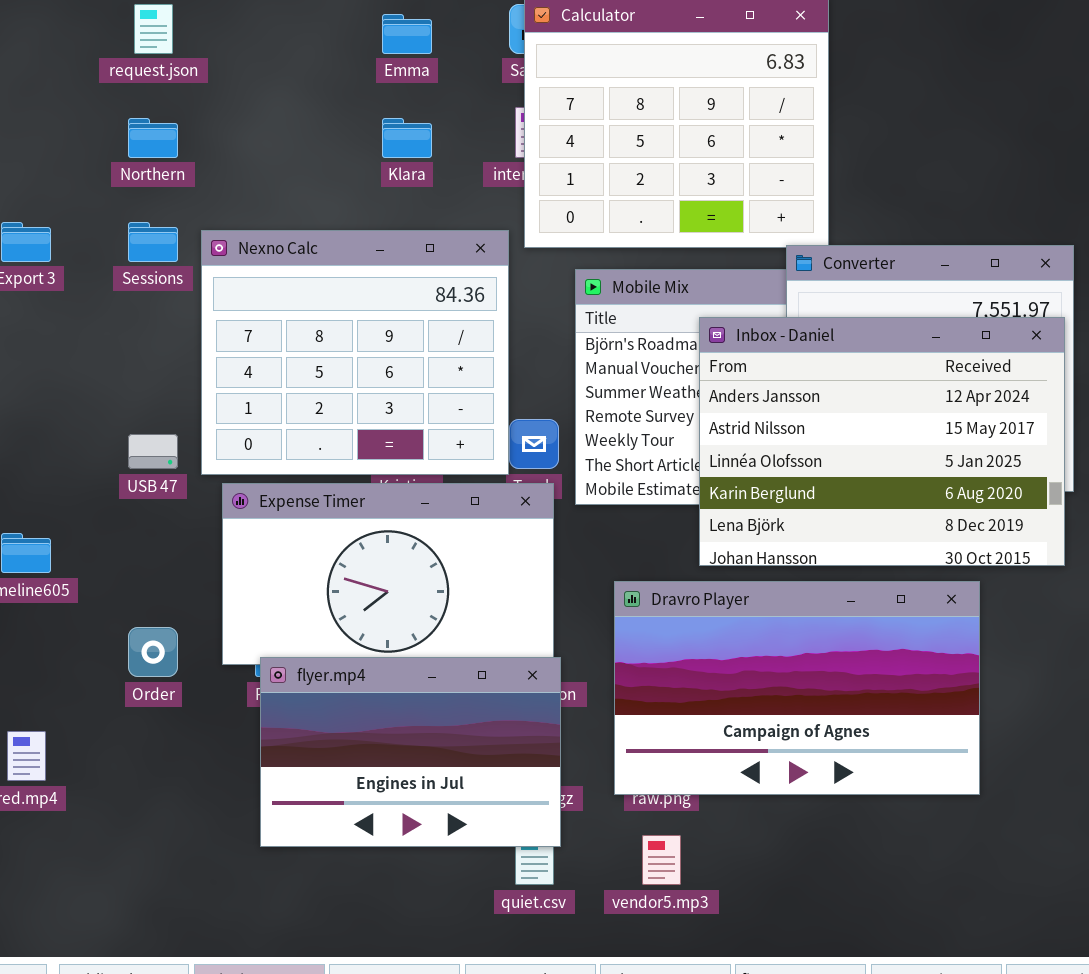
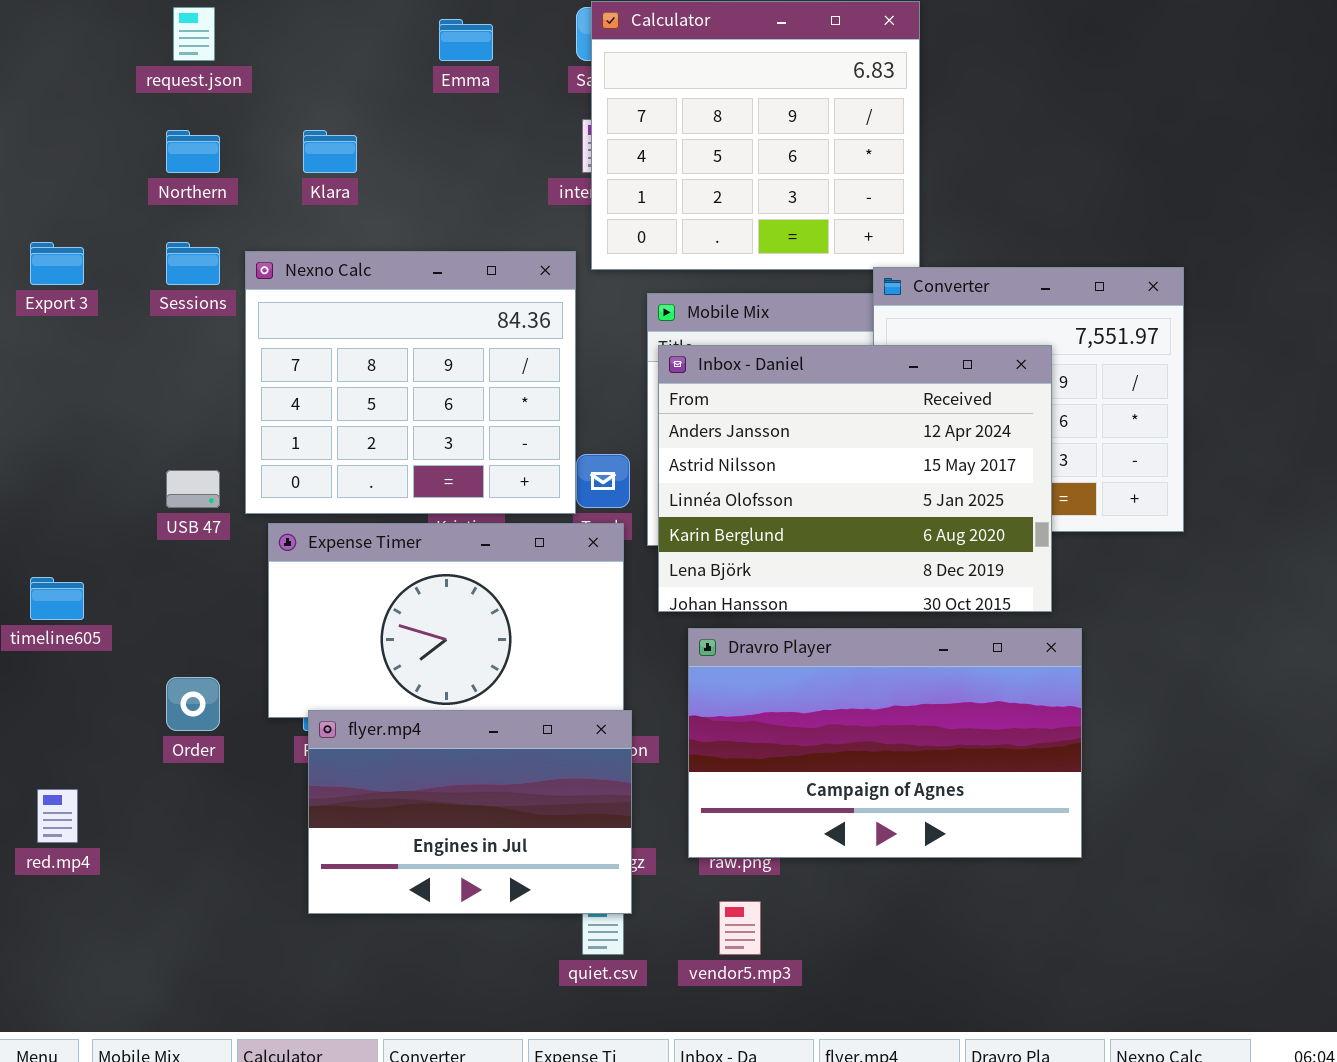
Klara: [382,118,432,158] -> [303,130,357,173], moved
Inbox - Daniel: [699,317,1065,566] -> [658,345,1052,612], moved

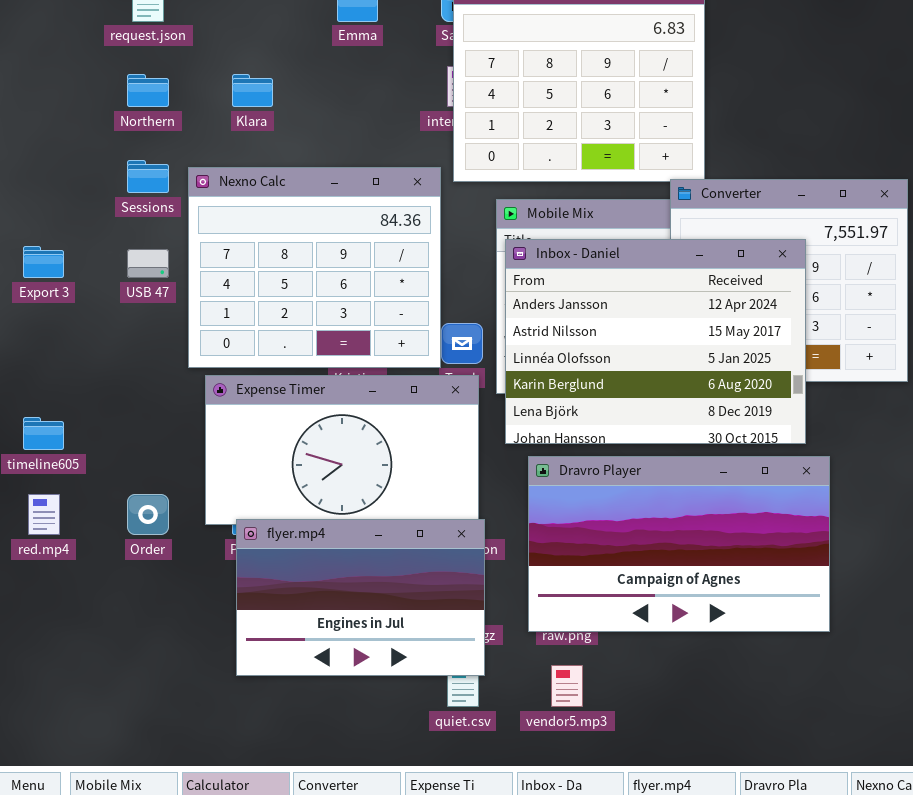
Export 3: [30,242,84,285] -> [23,246,64,278], moved
USB 47: [166,470,220,508] -> [127,249,169,278], moved
red.mp4: [37,789,78,843] -> [28,494,60,535], moved

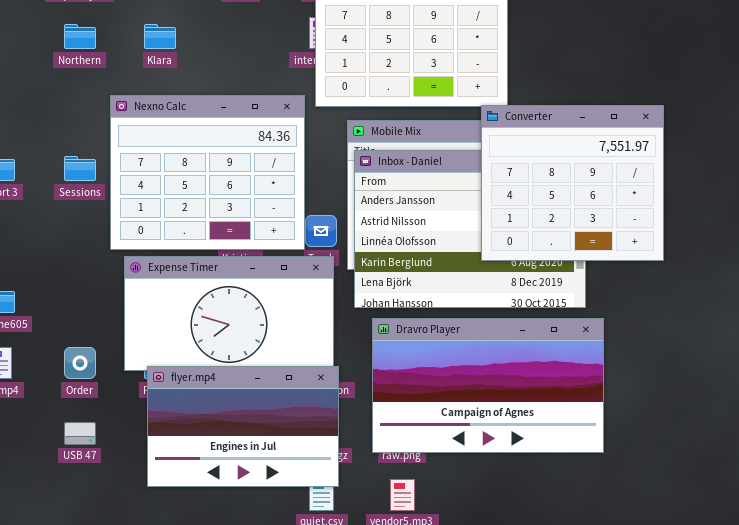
Sessions: [127,160,169,193] -> [64,156,96,181], moved
Converter: [670,179,908,382] -> [481,105,664,261], raised
USB 47: [127,249,169,278] -> [64,422,96,445], moved

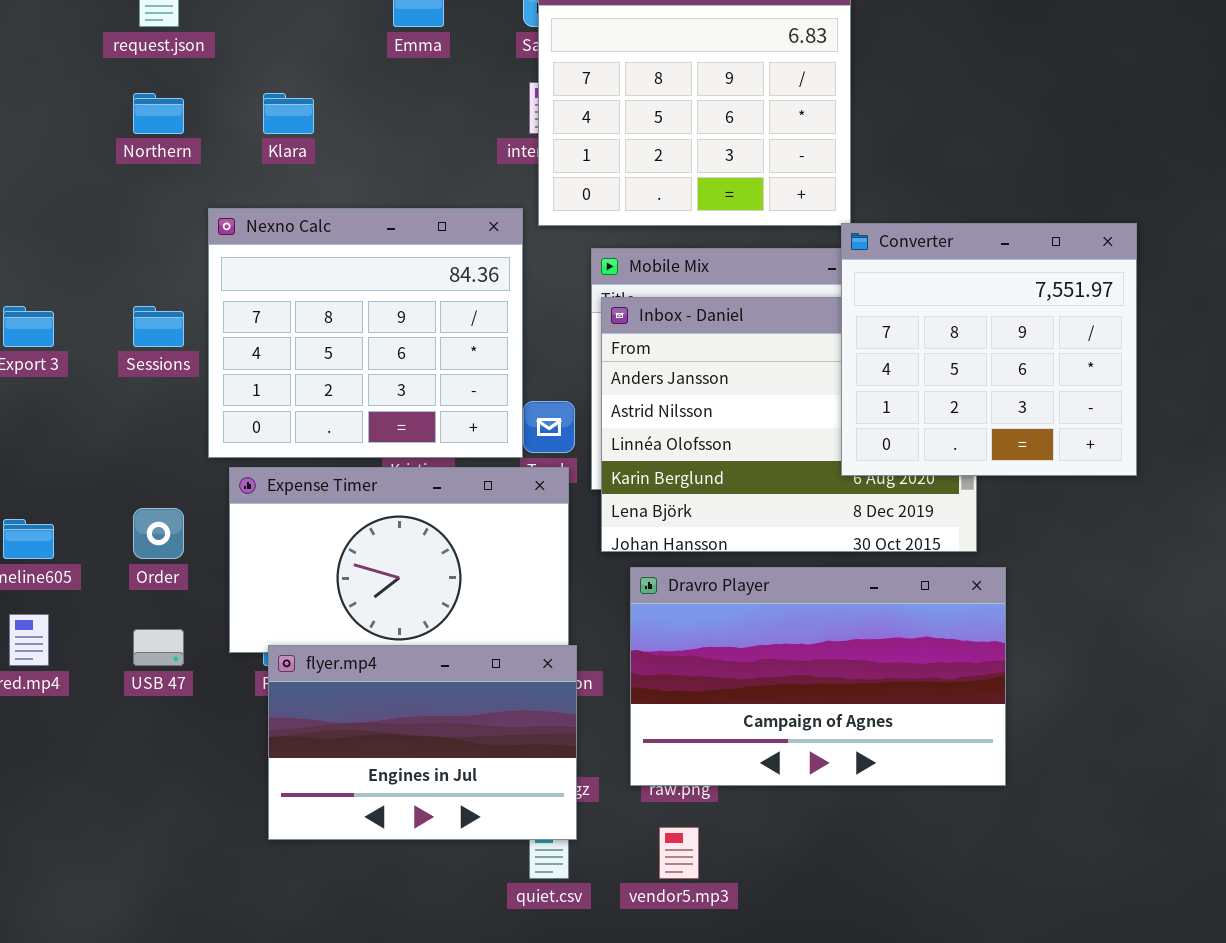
Converter: [481,105,664,261] -> [841,223,1137,476], moved
Order: [64,347,96,379] -> [133,508,184,559], moved
USB 47: [64,422,96,445] -> [133,629,184,666], moved

